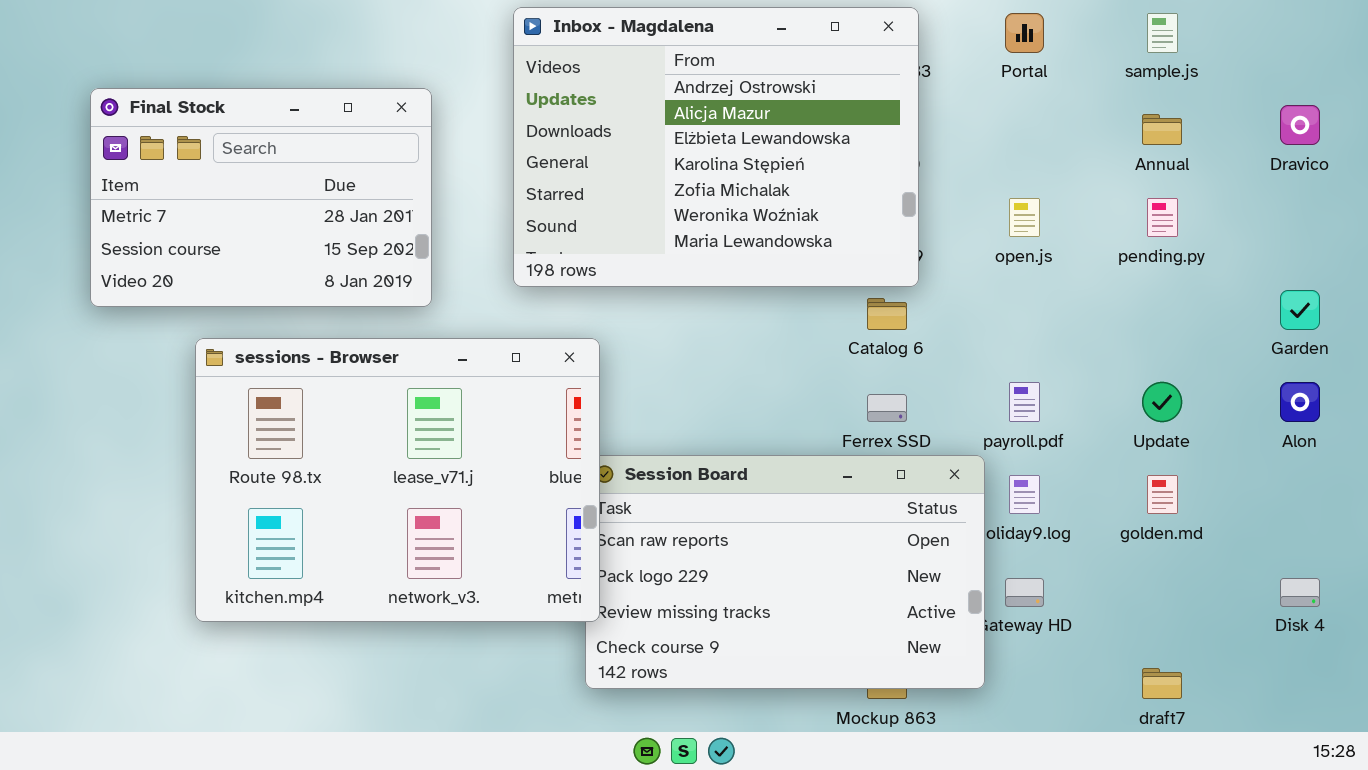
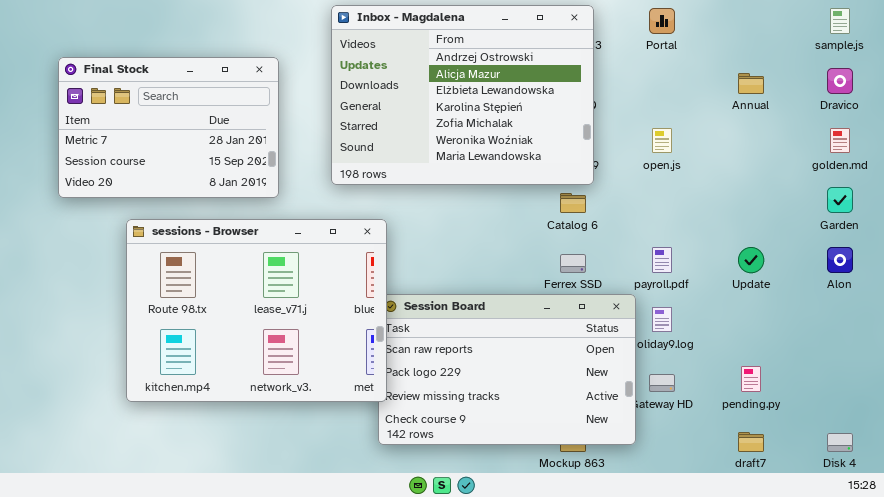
sample.js: [1147,13,1178,53] -> [830,8,850,34], moved
pending.py: [1147,198,1178,237] -> [741,366,761,392], moved
golden.md: [1147,475,1178,514] -> [830,128,850,153], moved
Disk 4: [1280,578,1320,607] -> [827,433,853,452], moved

